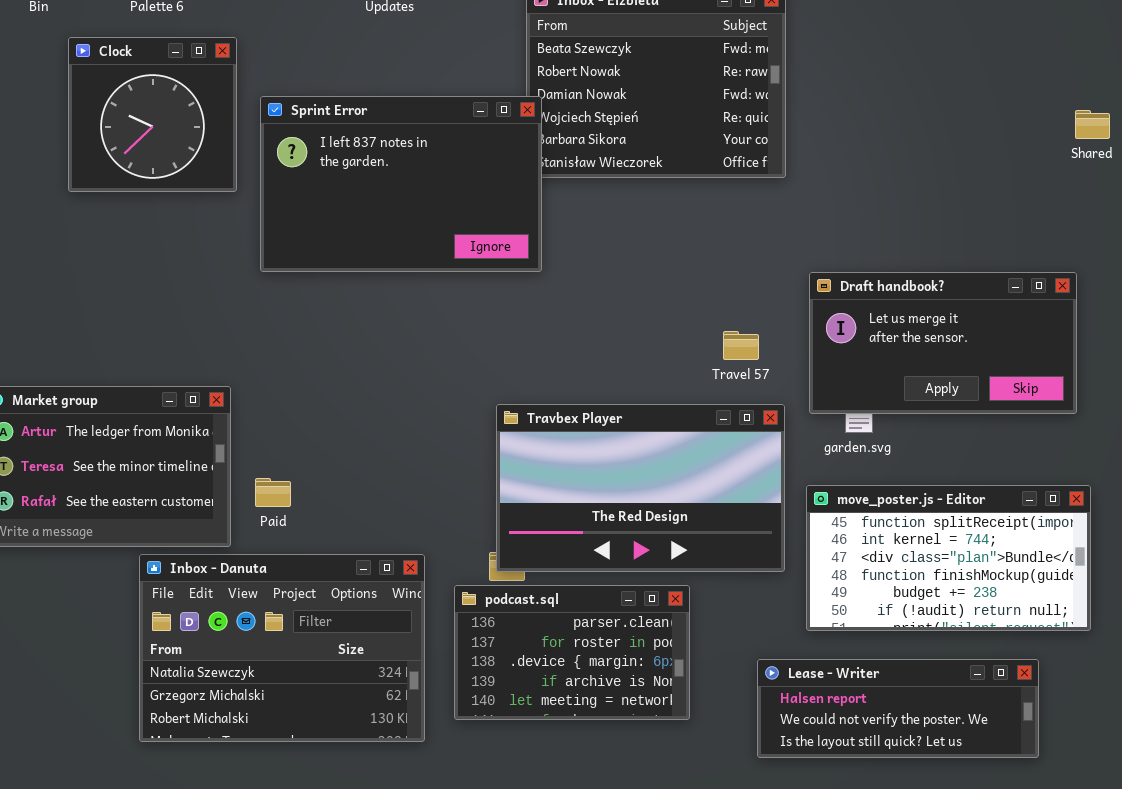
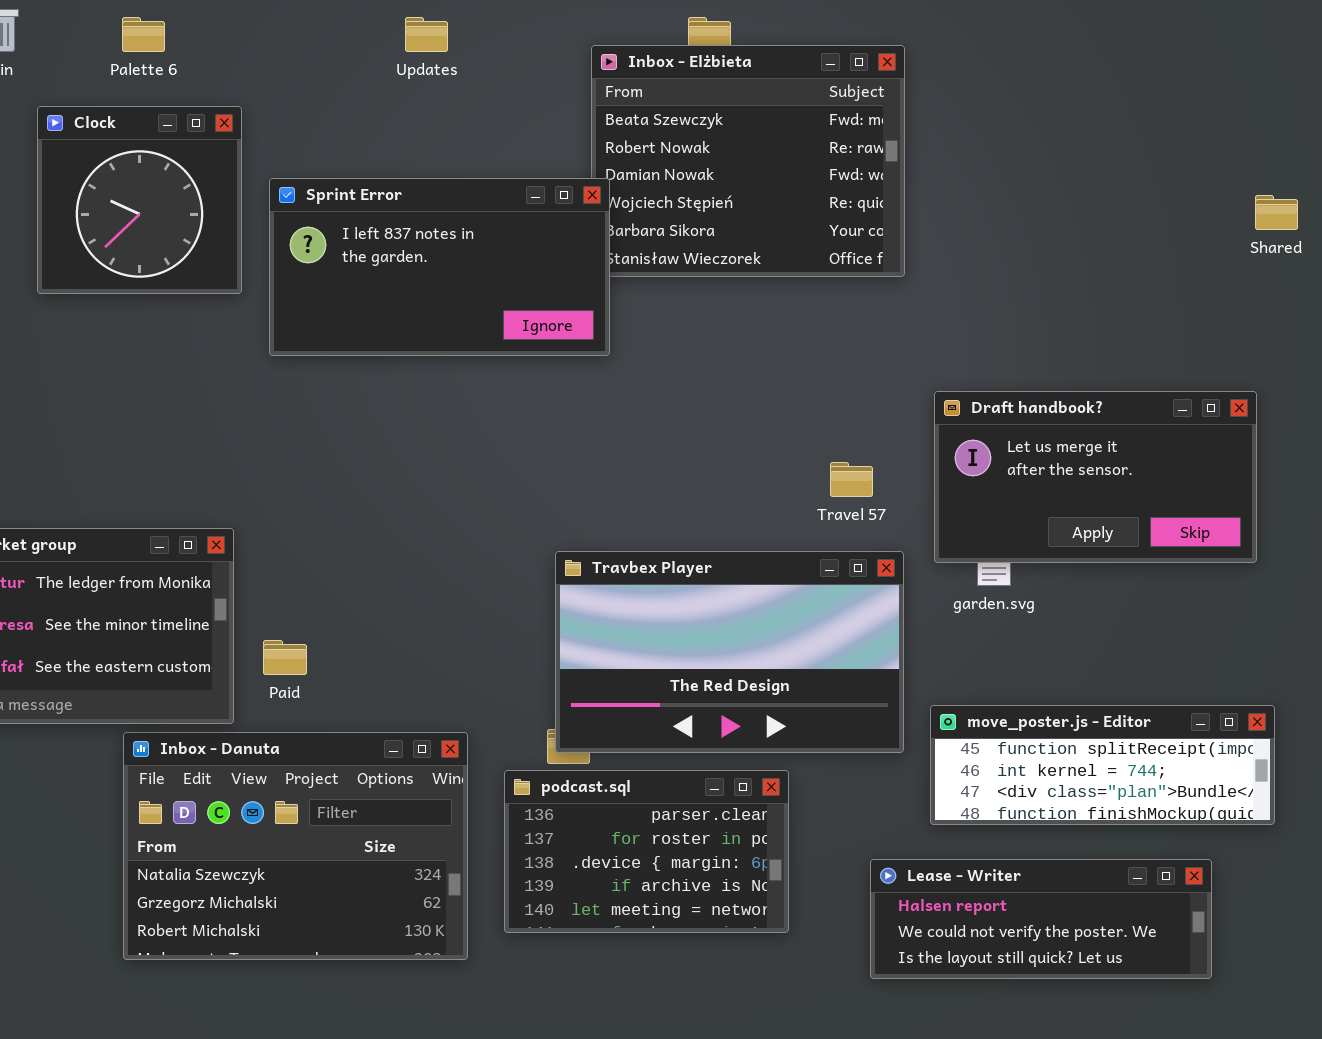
Sprint Error: [260,96,542,272] -> [269,178,610,356], resized
move_poster.js - Editor: [806,485,1091,631] -> [930,705,1275,825], resized

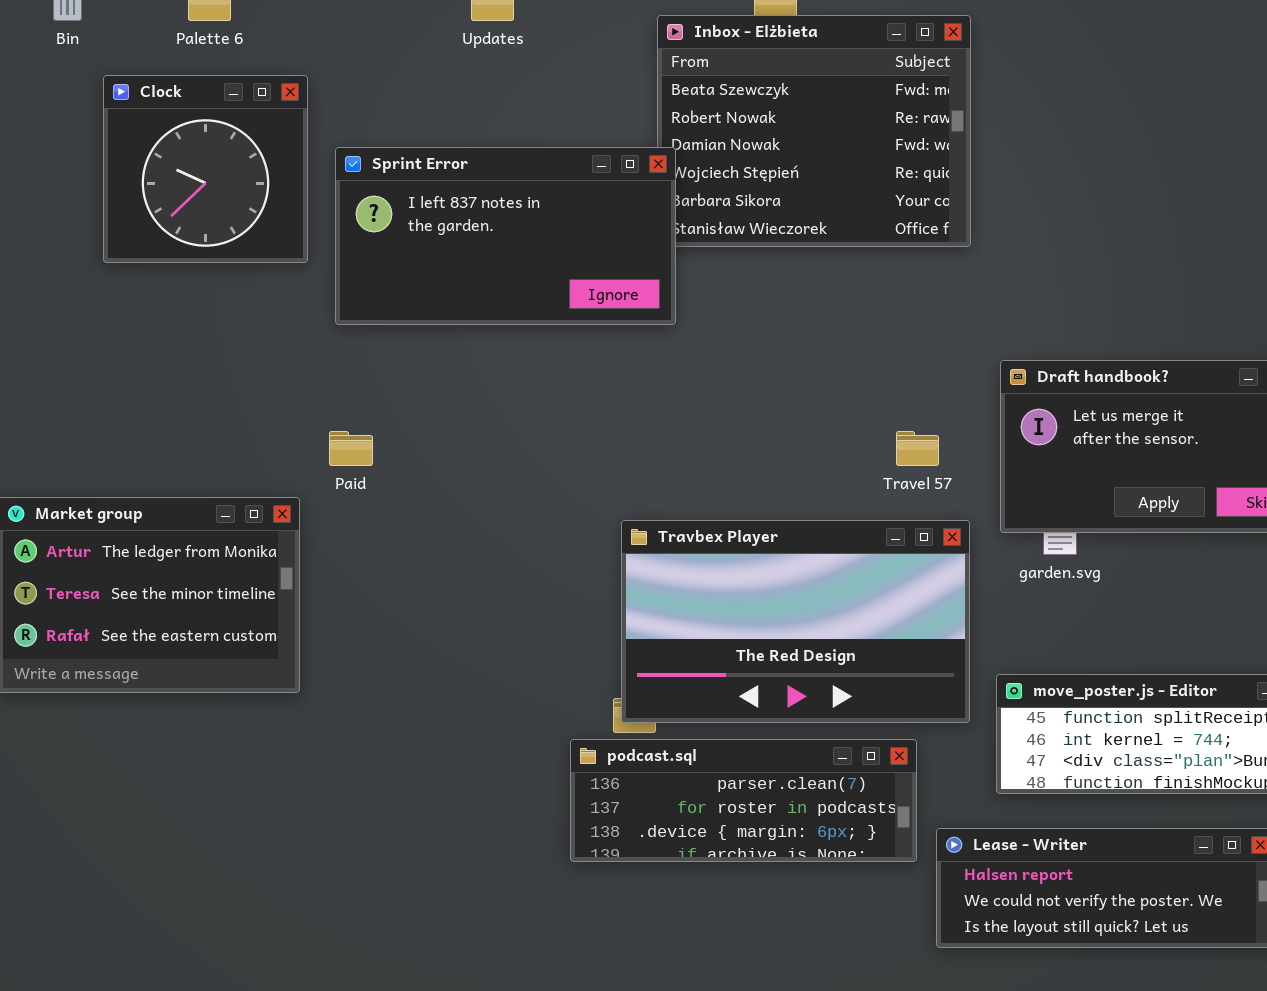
Paid: [263,640,307,675] -> [329,431,373,466], moved
Inbox - Danuta: [123,732,468,960] -> none, closed
podcast.sql: [504,770,789,933] -> [570,739,917,862], resized

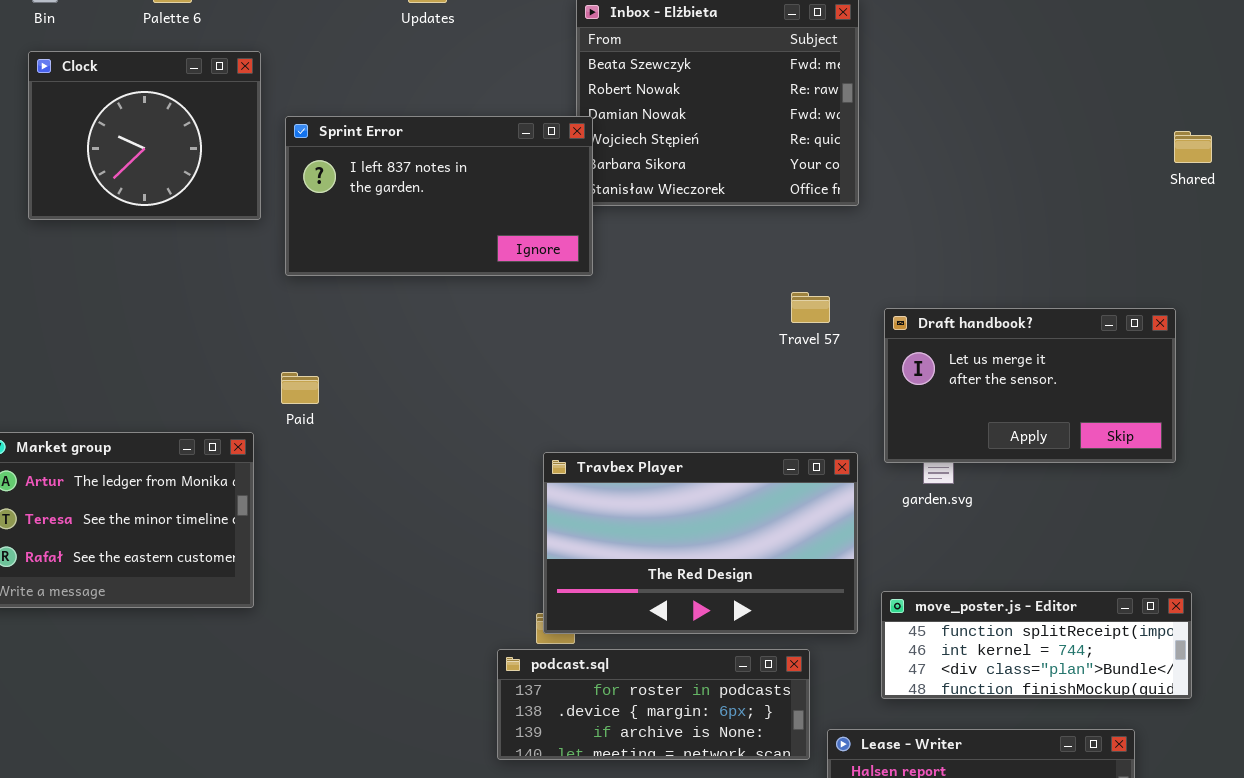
Clock: [103,75,308,263] -> [28,51,261,220], resized
Travel 57: [896,431,939,466] -> [791,292,830,323], moved
podcast.sql: [570,739,917,862] -> [497,649,810,760], scrolled down 1 row

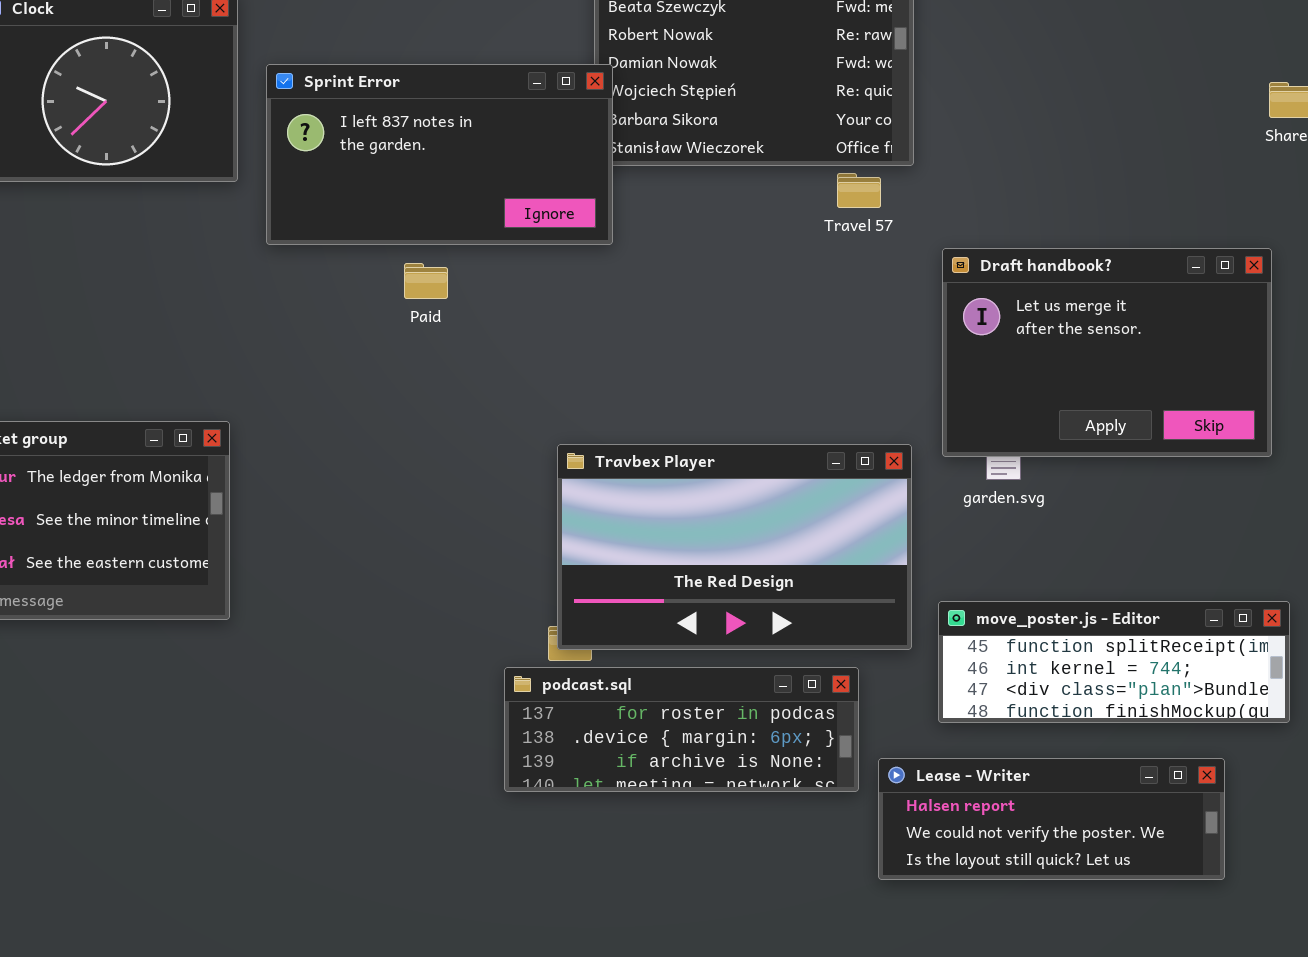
Travel 57: [791,292,830,323] -> [837,173,881,208], moved
Draft handbook?: [884,308,1176,463] -> [942,248,1272,457], resized
Paid: [281,372,319,404] -> [404,263,448,299], moved

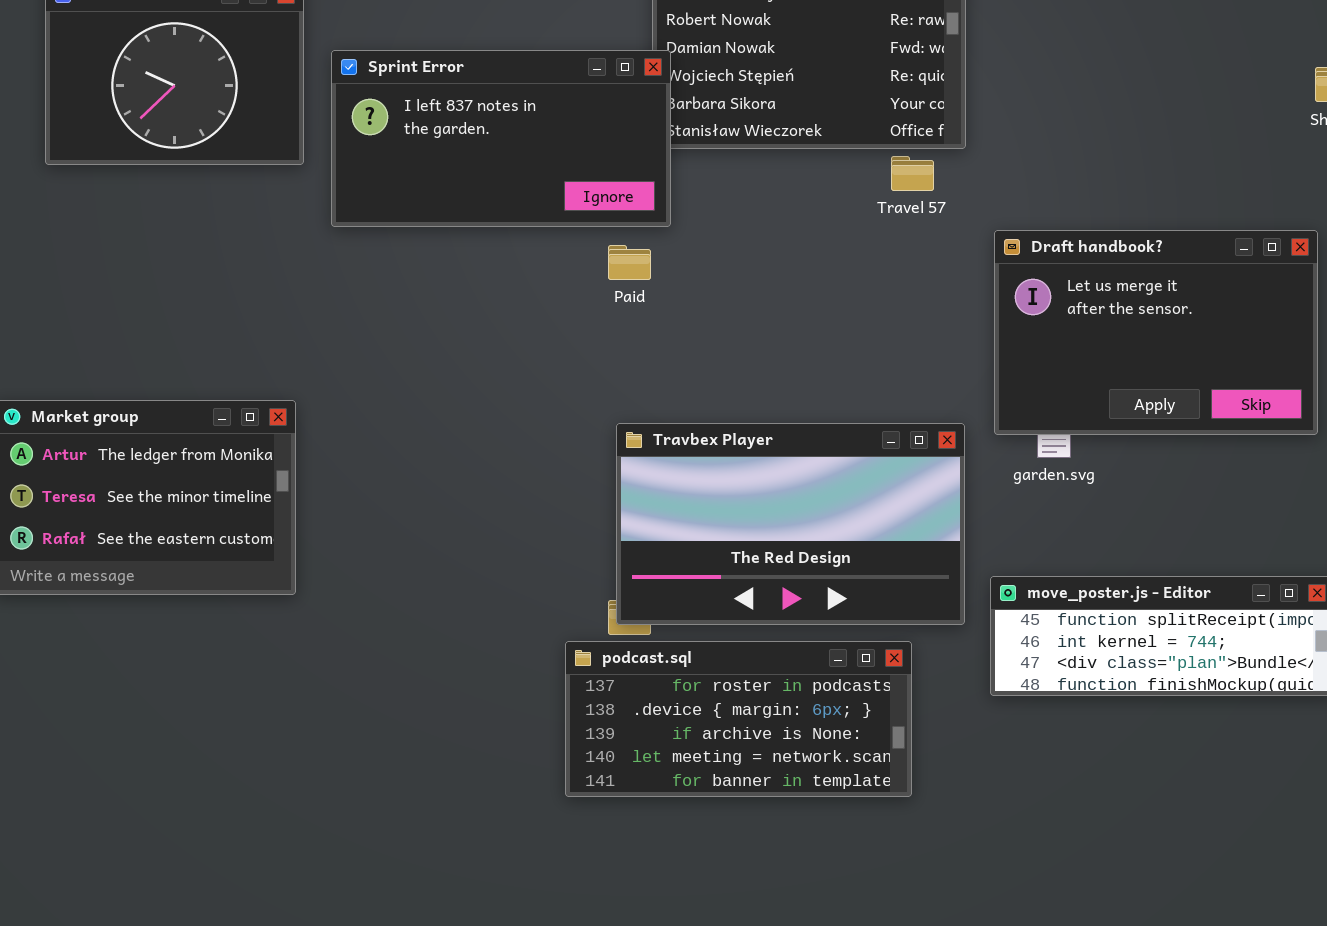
Paid: [404,263,448,299] -> [608,245,651,280], moved
podcast.sql: [504,667,859,792] -> [565,641,912,797], resized
Lease - Writer: [878,758,1225,880] -> none, closed

